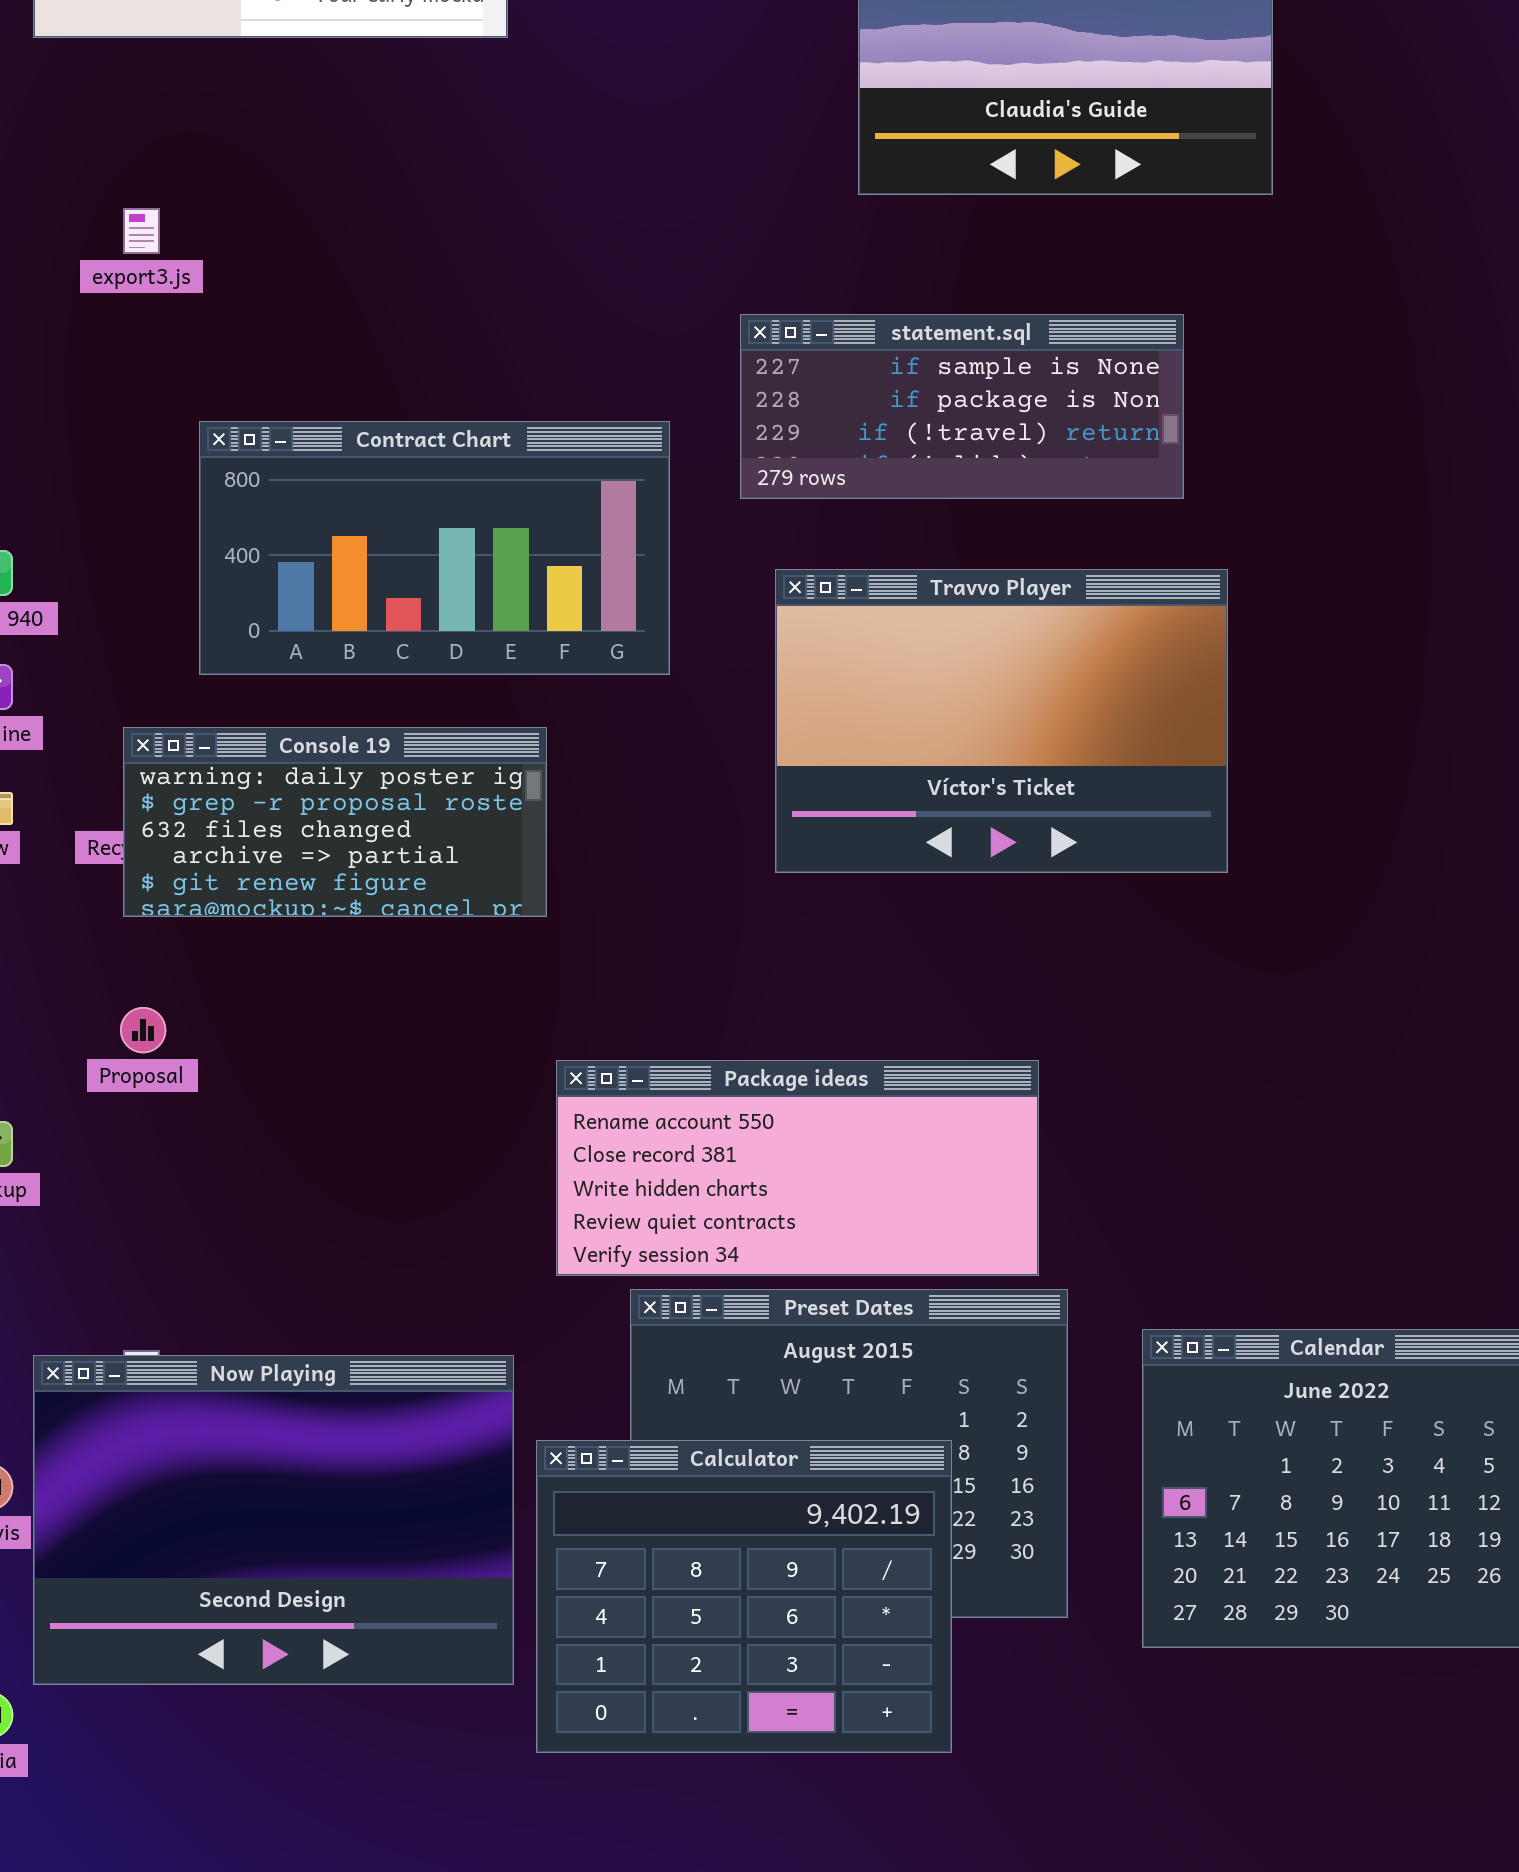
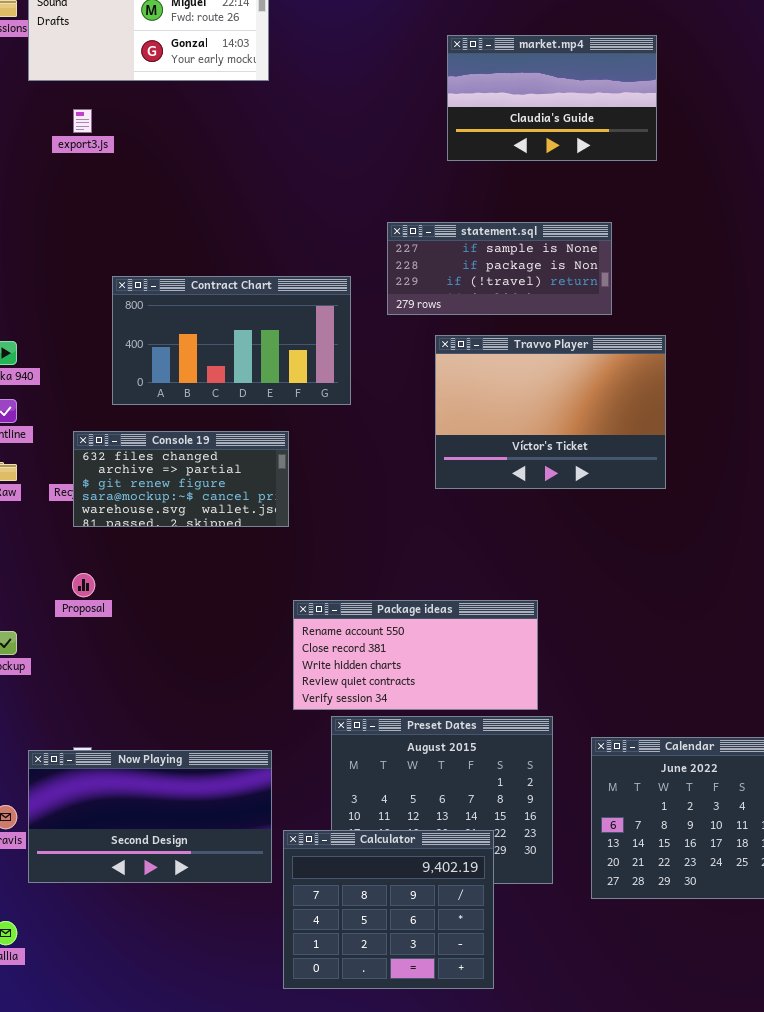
export3.js: [123,208,160,254] -> [73,109,92,133], moved
Travvo Player: [775,569,1228,873] -> [435,335,666,489], moved
Console 19: [123,727,547,917] -> [73,431,289,527], scrolled down 2 rows
Now Playing: [33,1355,514,1685] -> [28,750,272,883], resized
Calculator: [536,1440,952,1753] -> [283,830,494,989], moved

